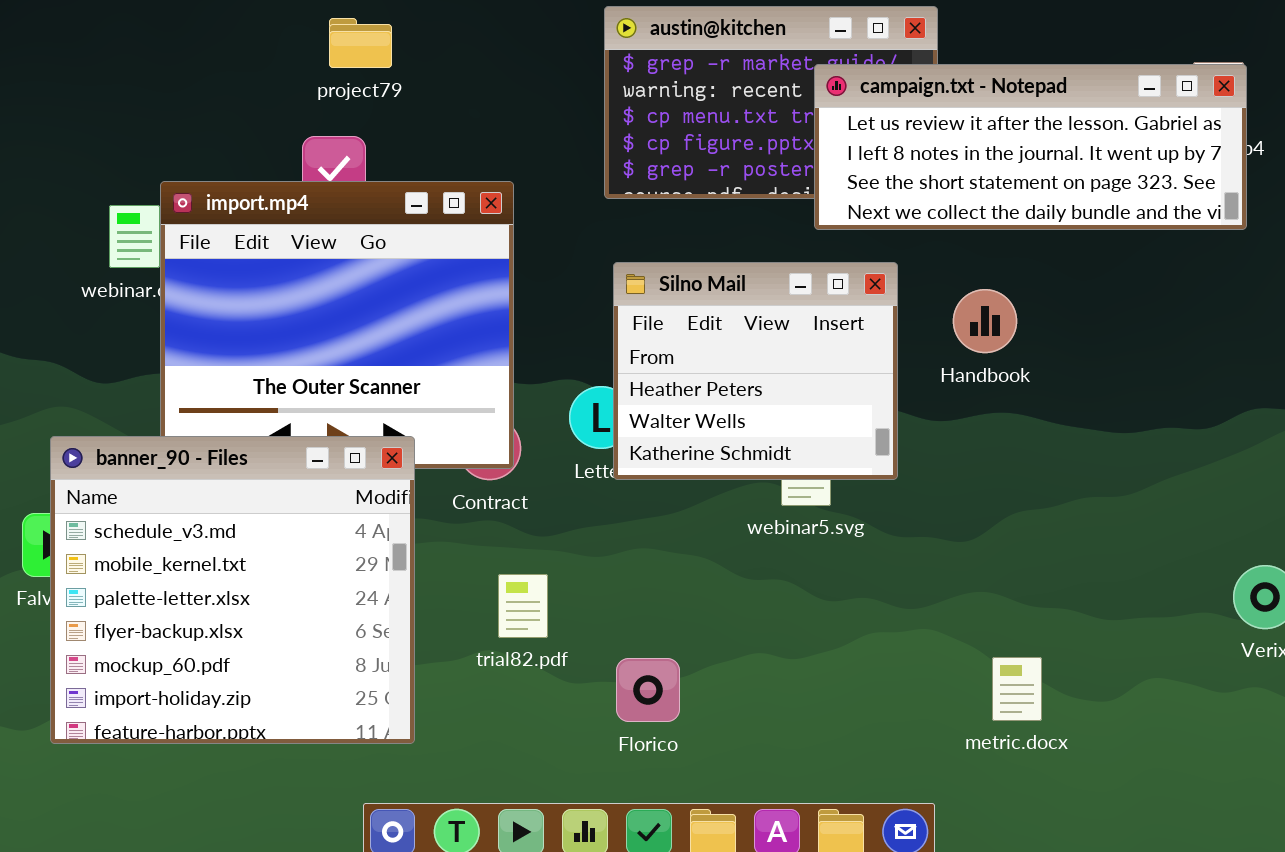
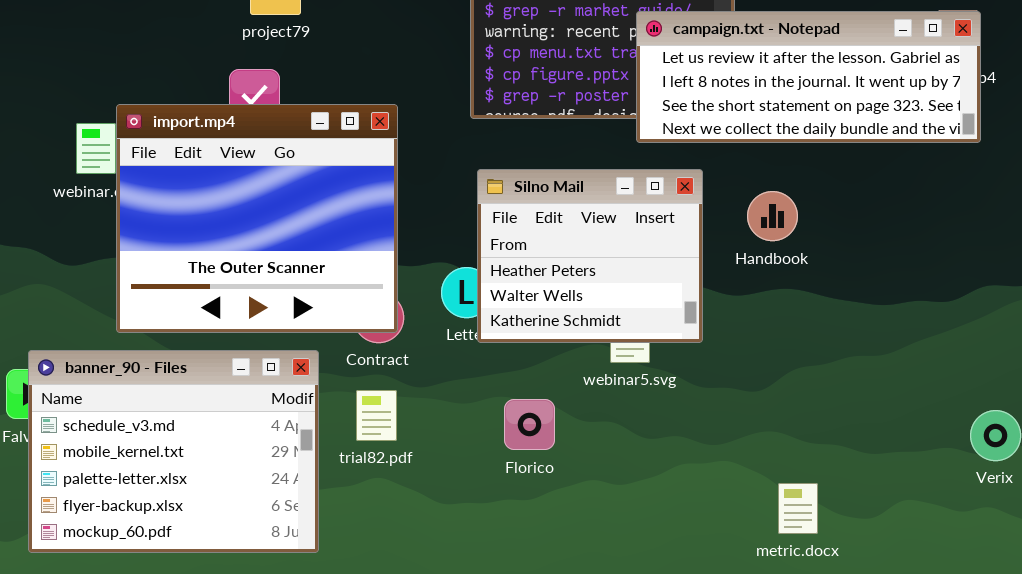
banner_90 - Files: [50,436,415,744] -> [28,350,319,553], resized
trial82.pdf: [498,574,548,638] -> [356,390,397,441], moved
Florico: [616,658,680,722] -> [504,399,555,450], moved

